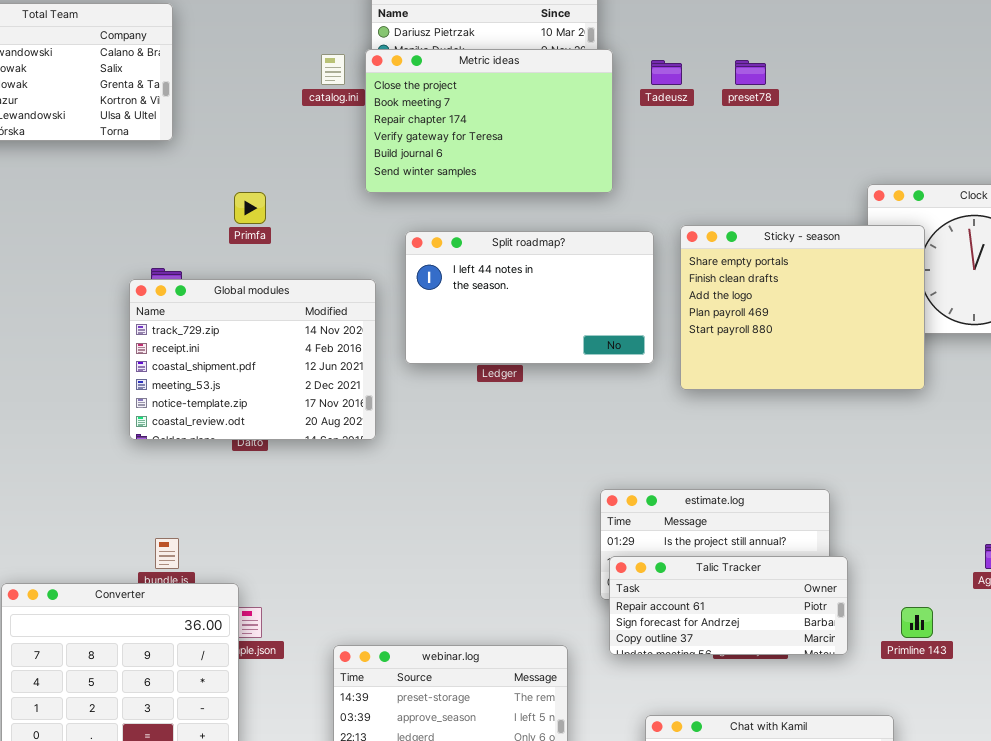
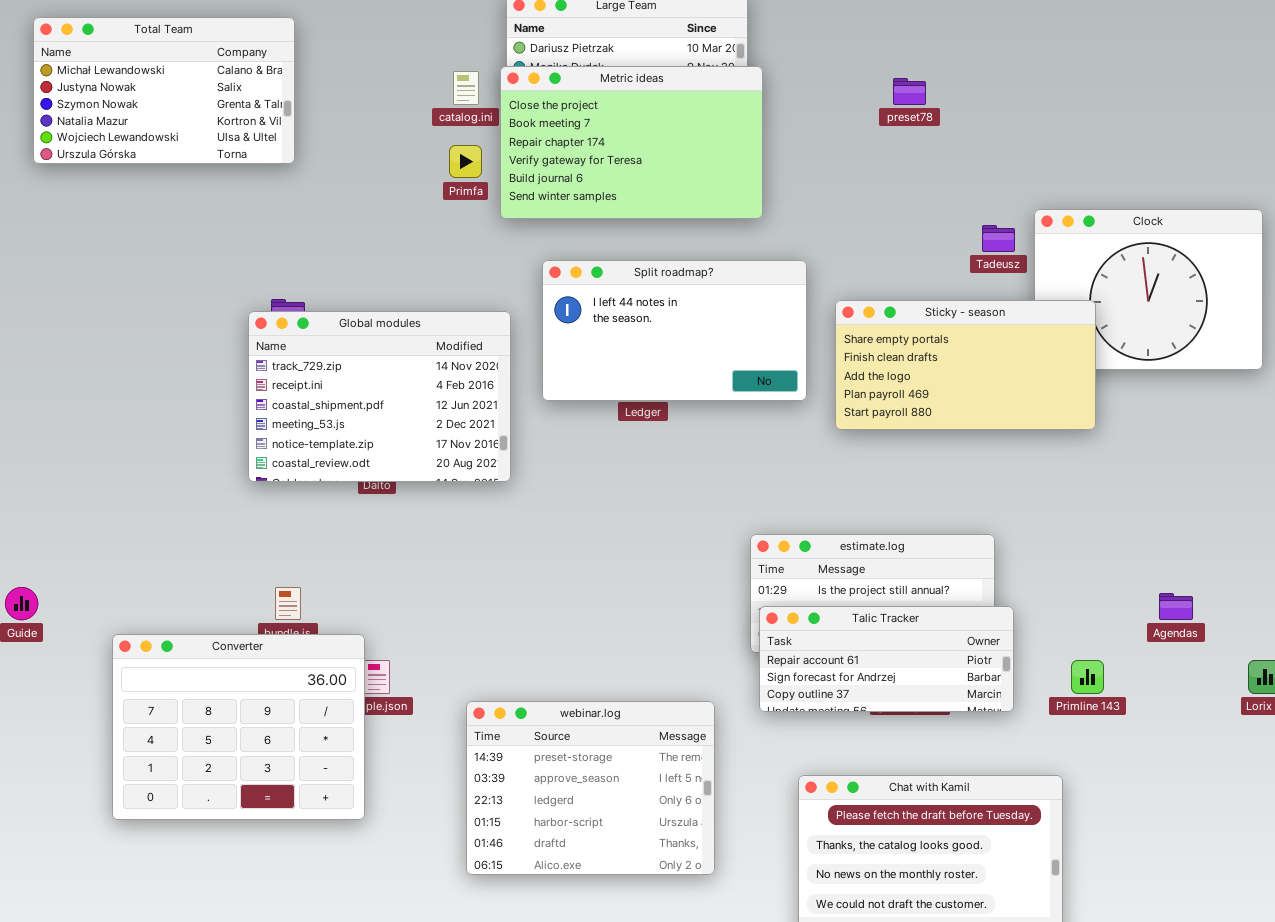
Tadeusz: [651,60,682,85] -> [982,225,1015,252], moved
Primfa: [234,192,266,224] -> [449,145,482,178], moved
Sticky - season: [680,225,925,390] -> [835,300,1096,430], resized

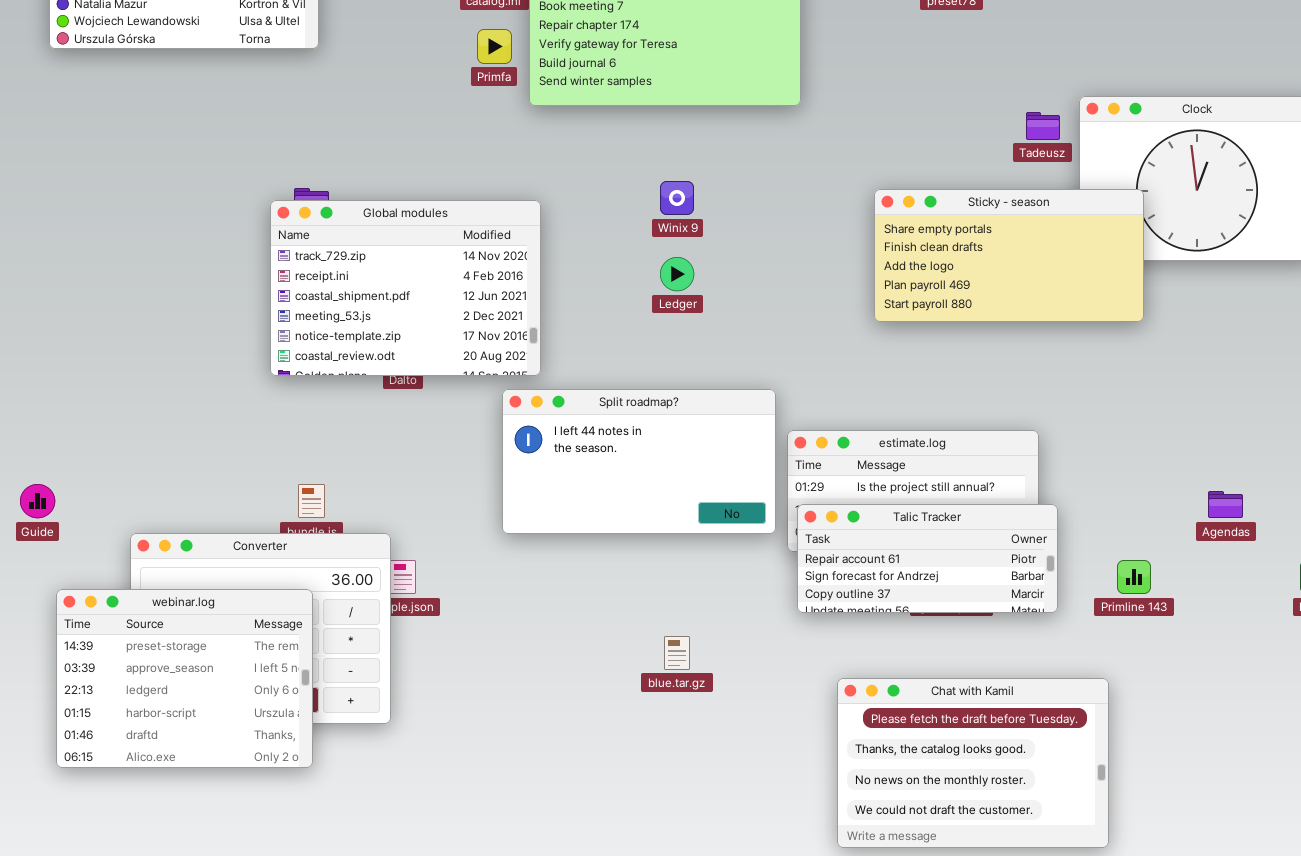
Split roadmap?: [542,260,807,401] -> [502,389,776,534], moved
webinar.log: [466,701,715,875] -> [56,589,313,768], moved

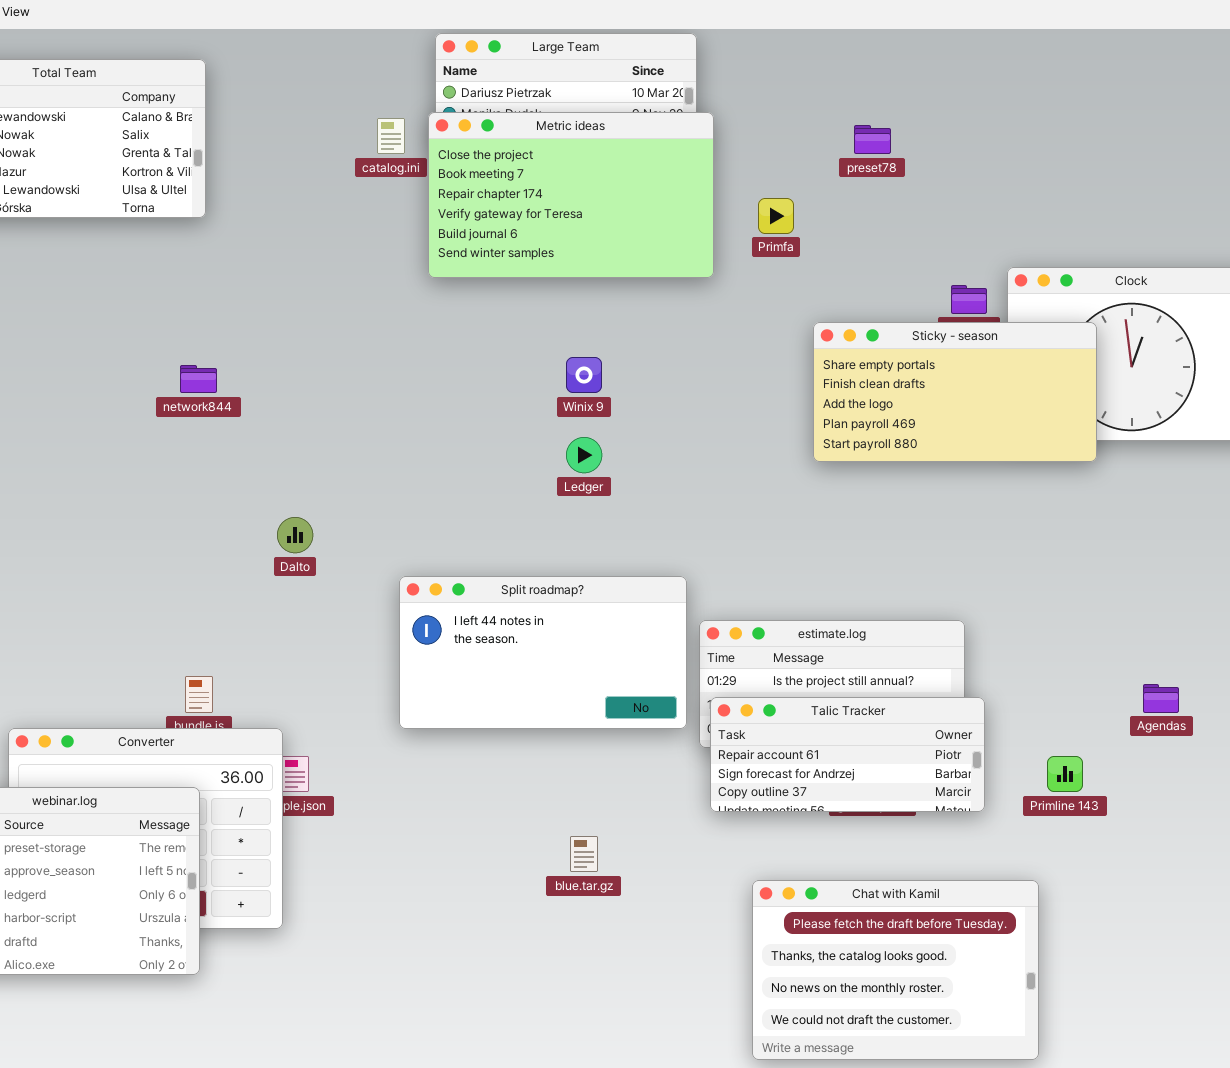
Primfa: [477,29,512,64] -> [758,198,794,234], moved
Sticky - season: [874,189,1144,322] -> [813,322,1097,462], moved
Global modules: [270,200,541,376] -> none, closed

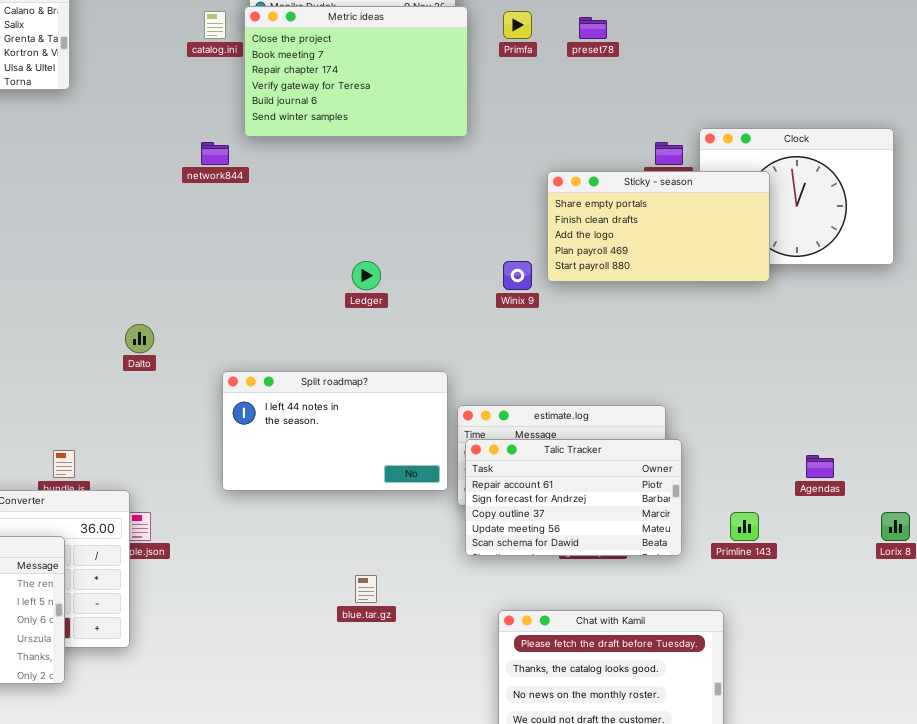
Primfa: [758,198,794,234] -> [503,11,532,39], moved
Winix 9: [566,357,602,393] -> [503,261,532,290], moved
network844: [180,365,217,393] -> [201,142,229,165], moved
Talic Tracker: [710,697,985,812] -> [465,439,682,556], resized

